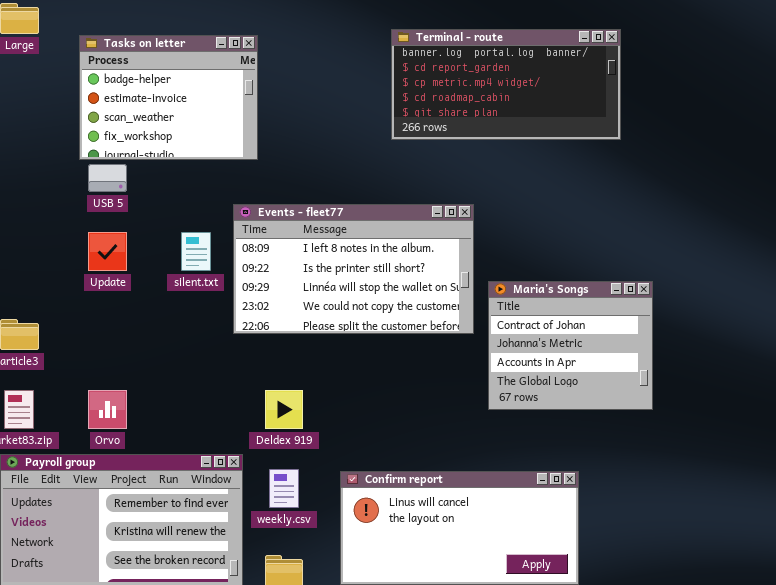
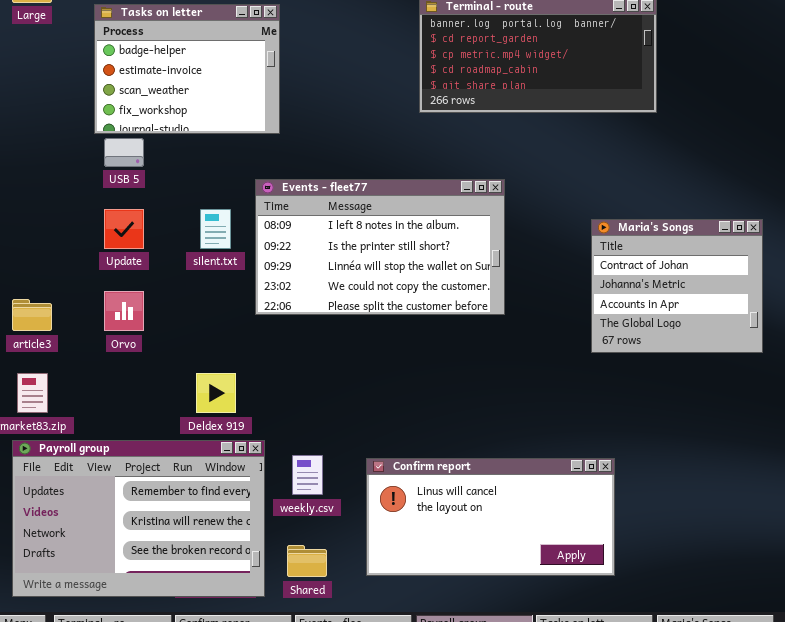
Maria's Songs: [488,281,653,410] -> [591,219,763,353], moved
Orvo: [88,390,127,429] -> [104,291,144,331], moved
Deldex 919: [265,390,303,429] -> [196,373,236,413], moved

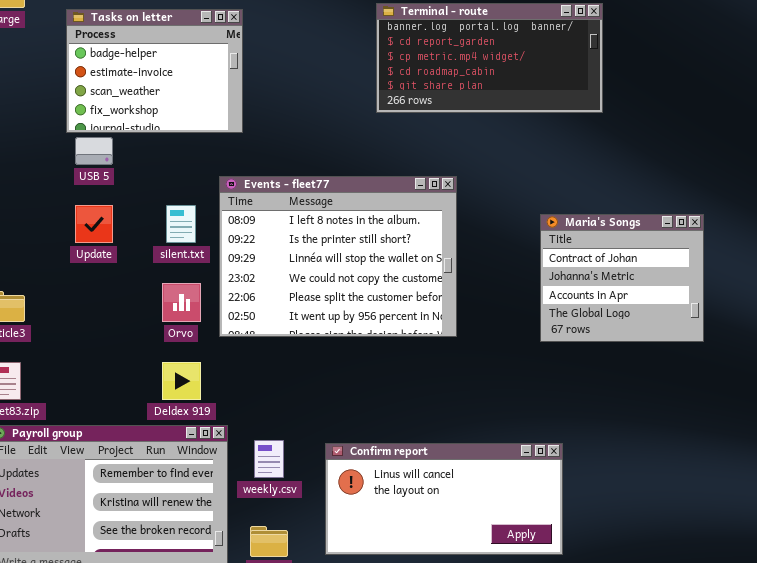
Events - fleet77: [255,179,505,315] -> [219,176,457,337], resized
Orvo: [104,291,144,331] -> [162,283,201,322], moved

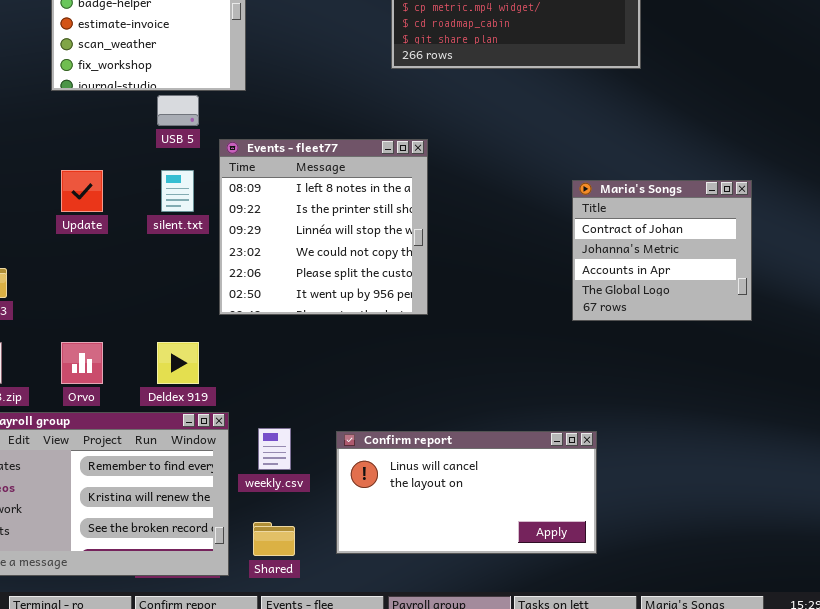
USB 5: [75,137,113,165] -> [157,95,199,126], moved
Events - fleet77: [219,176,457,337] -> [219,139,428,315], resized
Orvo: [162,283,201,322] -> [61,342,103,384], moved

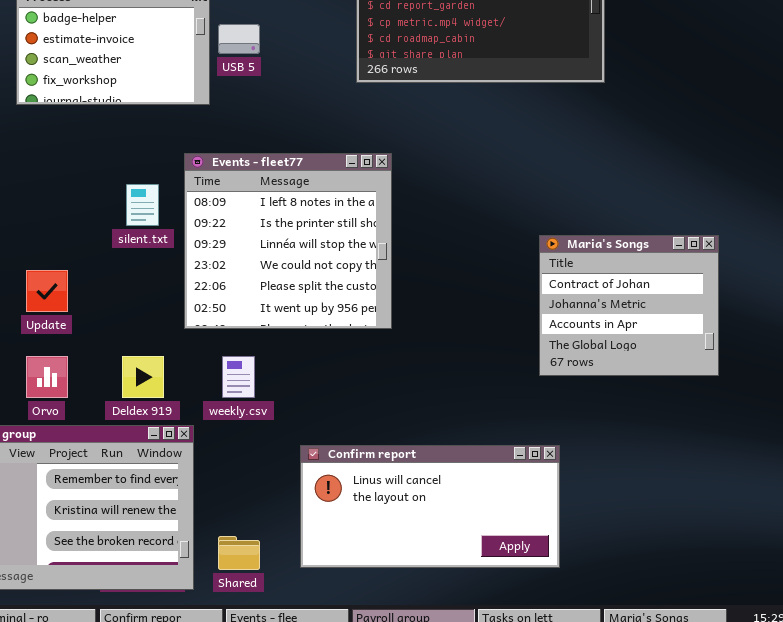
USB 5: [157,95,199,126] -> [218,24,260,54], moved
Update: [61,170,103,212] -> [26,270,68,312], moved
Maria's Songs: [572,180,752,321] -> [539,235,719,376], moved
weekly.csv: [258,428,291,470] -> [222,356,255,398], moved

